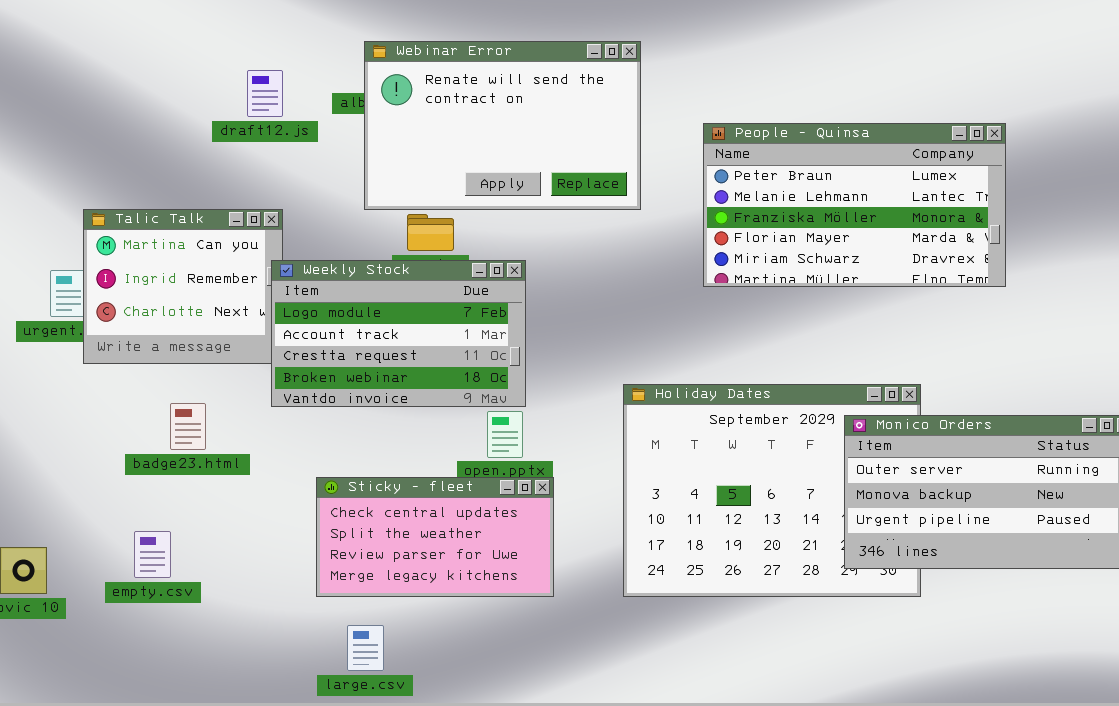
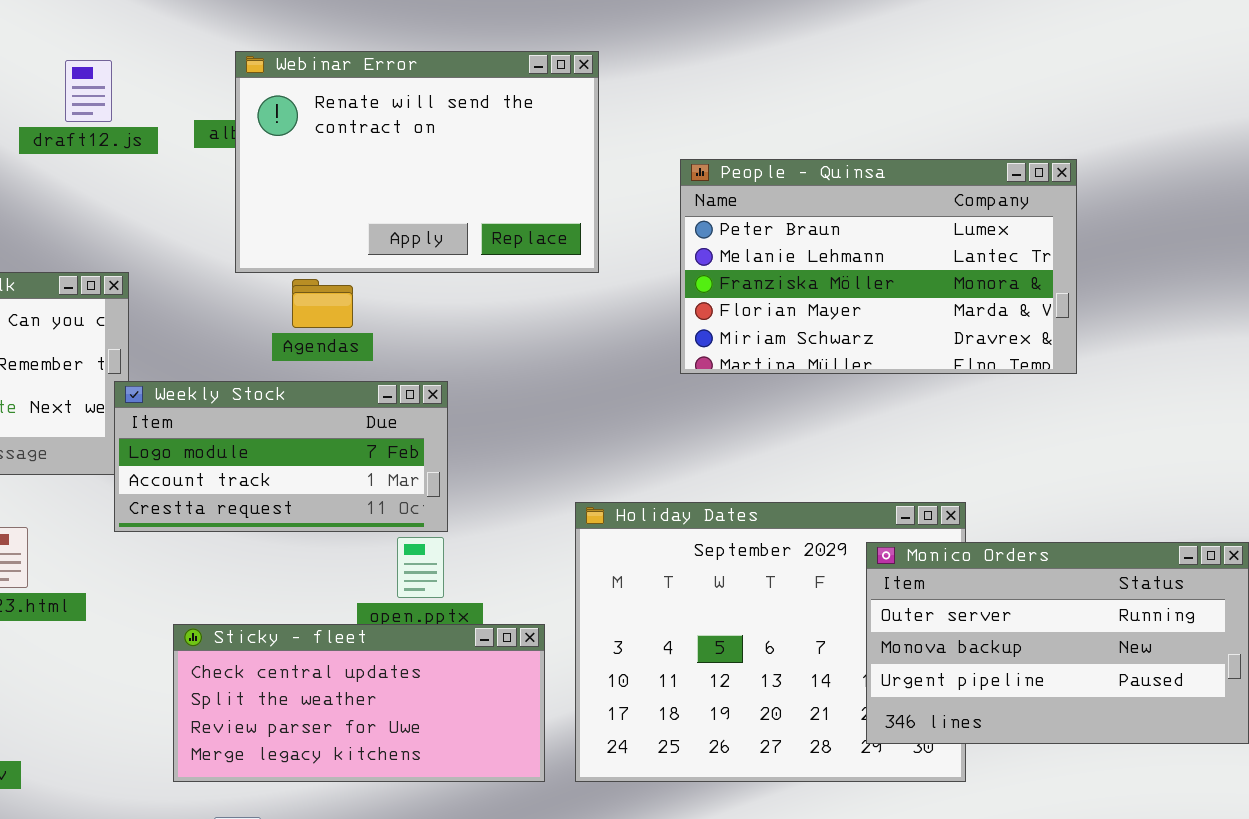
draft12.js: [247,70,283,117] -> [65,60,112,122], moved
Weekly Stock: [271,260,526,407] -> [114,381,448,532], resized
Sticky - fleet: [316,477,554,597] -> [173,624,545,782], resized

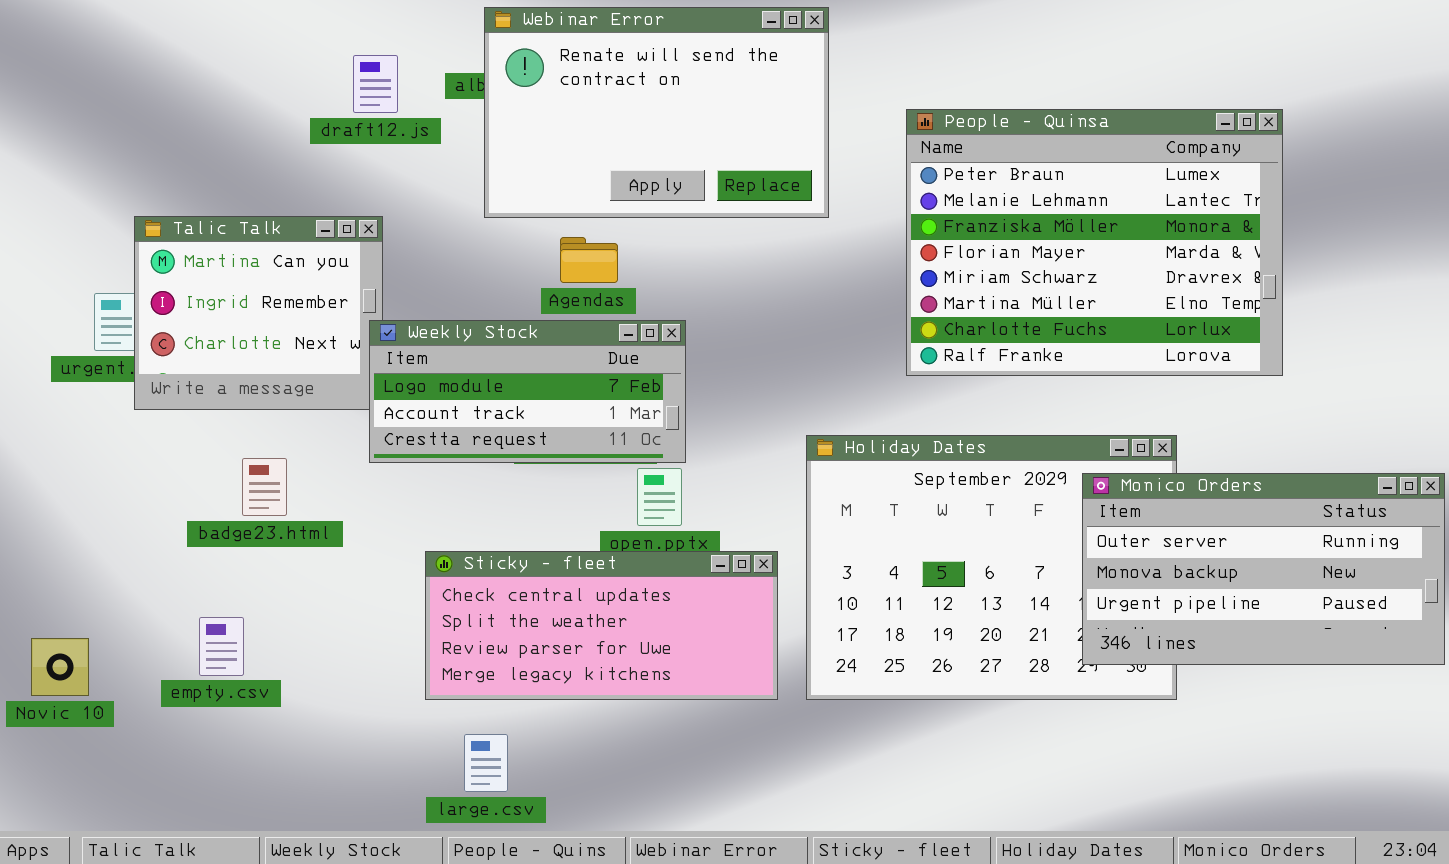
draft12.js: [65,60,112,122] -> [353,55,398,113], moved
People - Quinsa: [680,159,1077,374] -> [906,109,1283,376], resized
Agendas: [292,279,353,328] -> [560,237,618,283], moved

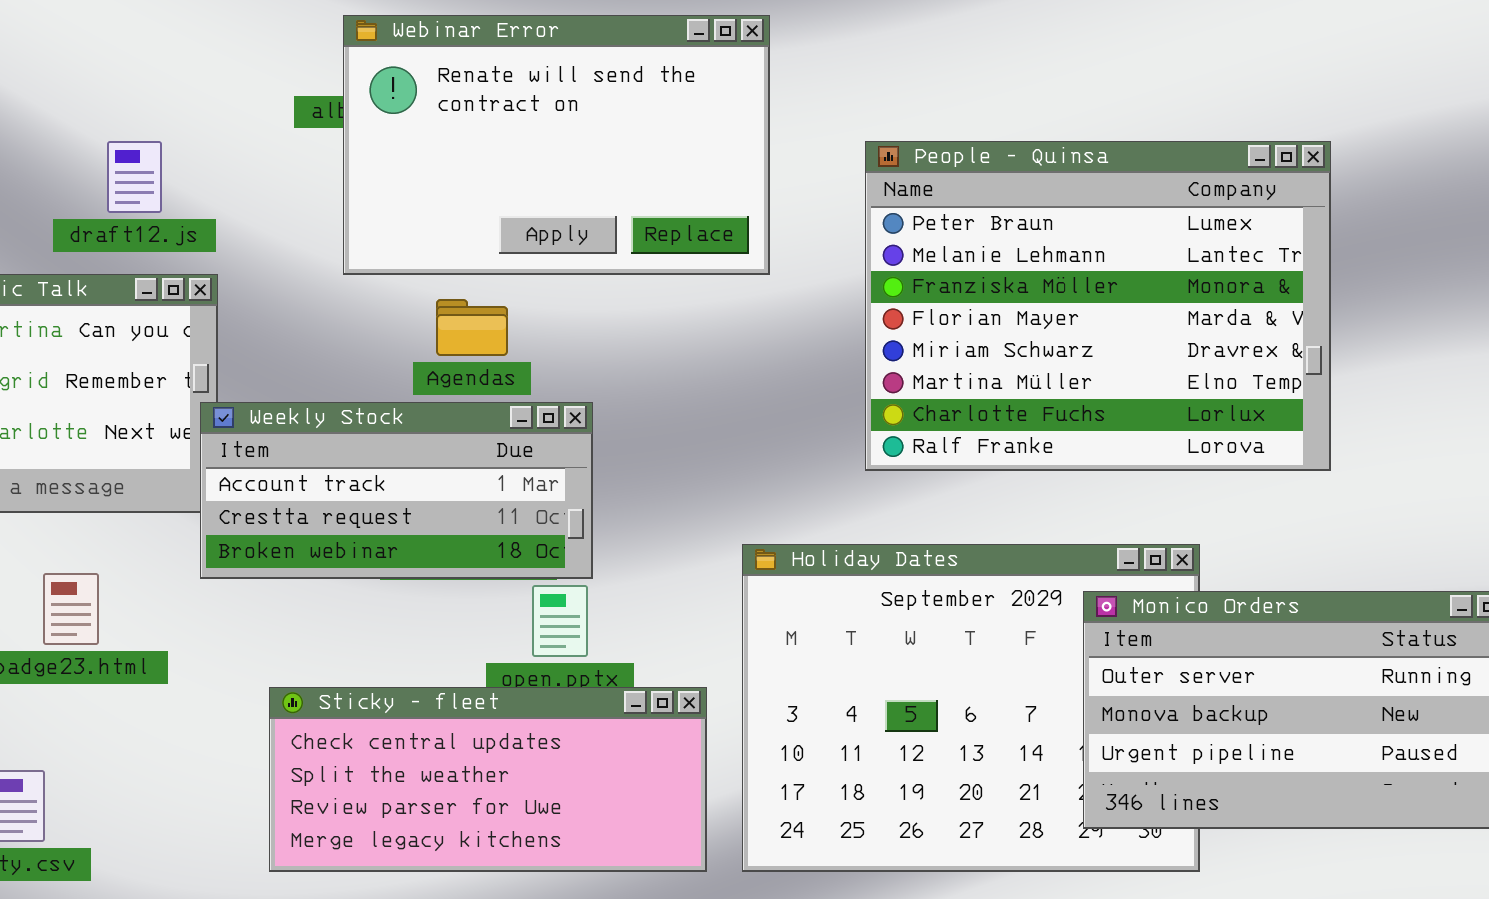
draft12.js: [353,55,398,113] -> [107,141,162,213], moved
Weekly Stock: [369,320,686,463] -> [200,402,593,579], scrolled down 1 row

